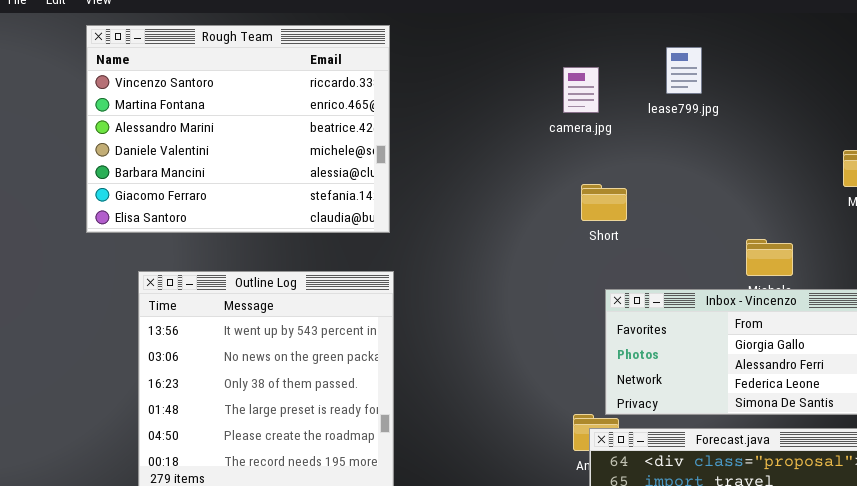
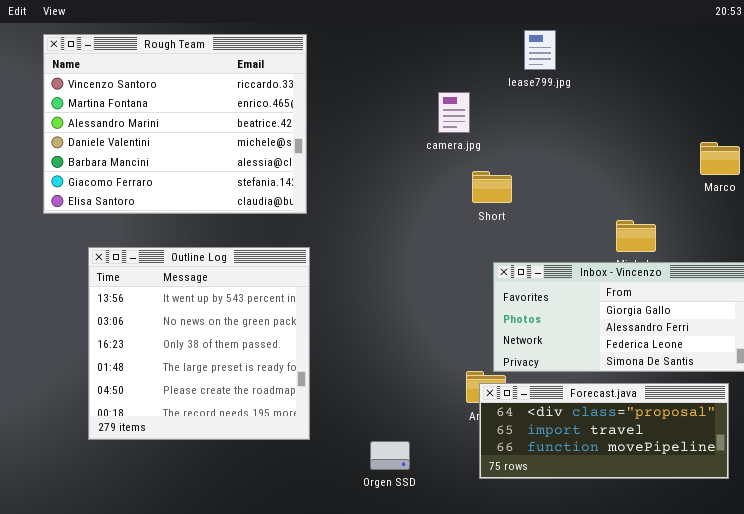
lease799.jpg: [666,47,702,94] -> [524,30,556,70], moved
camera.jpg: [563,67,599,113] -> [438,92,470,133], moved

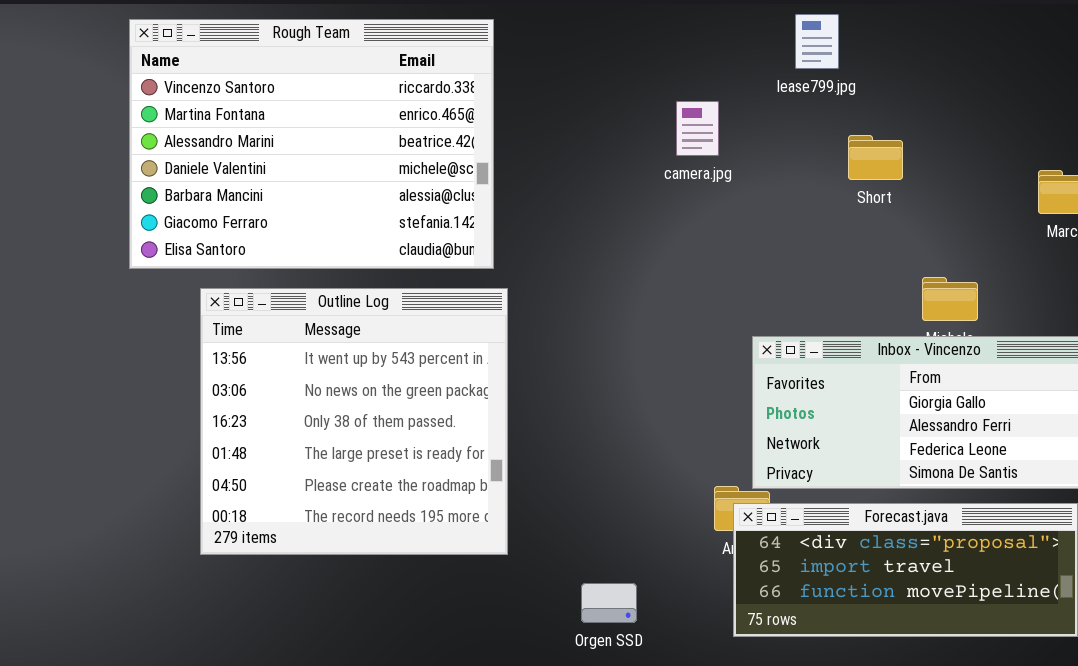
Short: [472,171,512,203] -> [848,135,903,180], moved
Outline Log: [88,247,310,440] -> [200,288,508,555], moved

